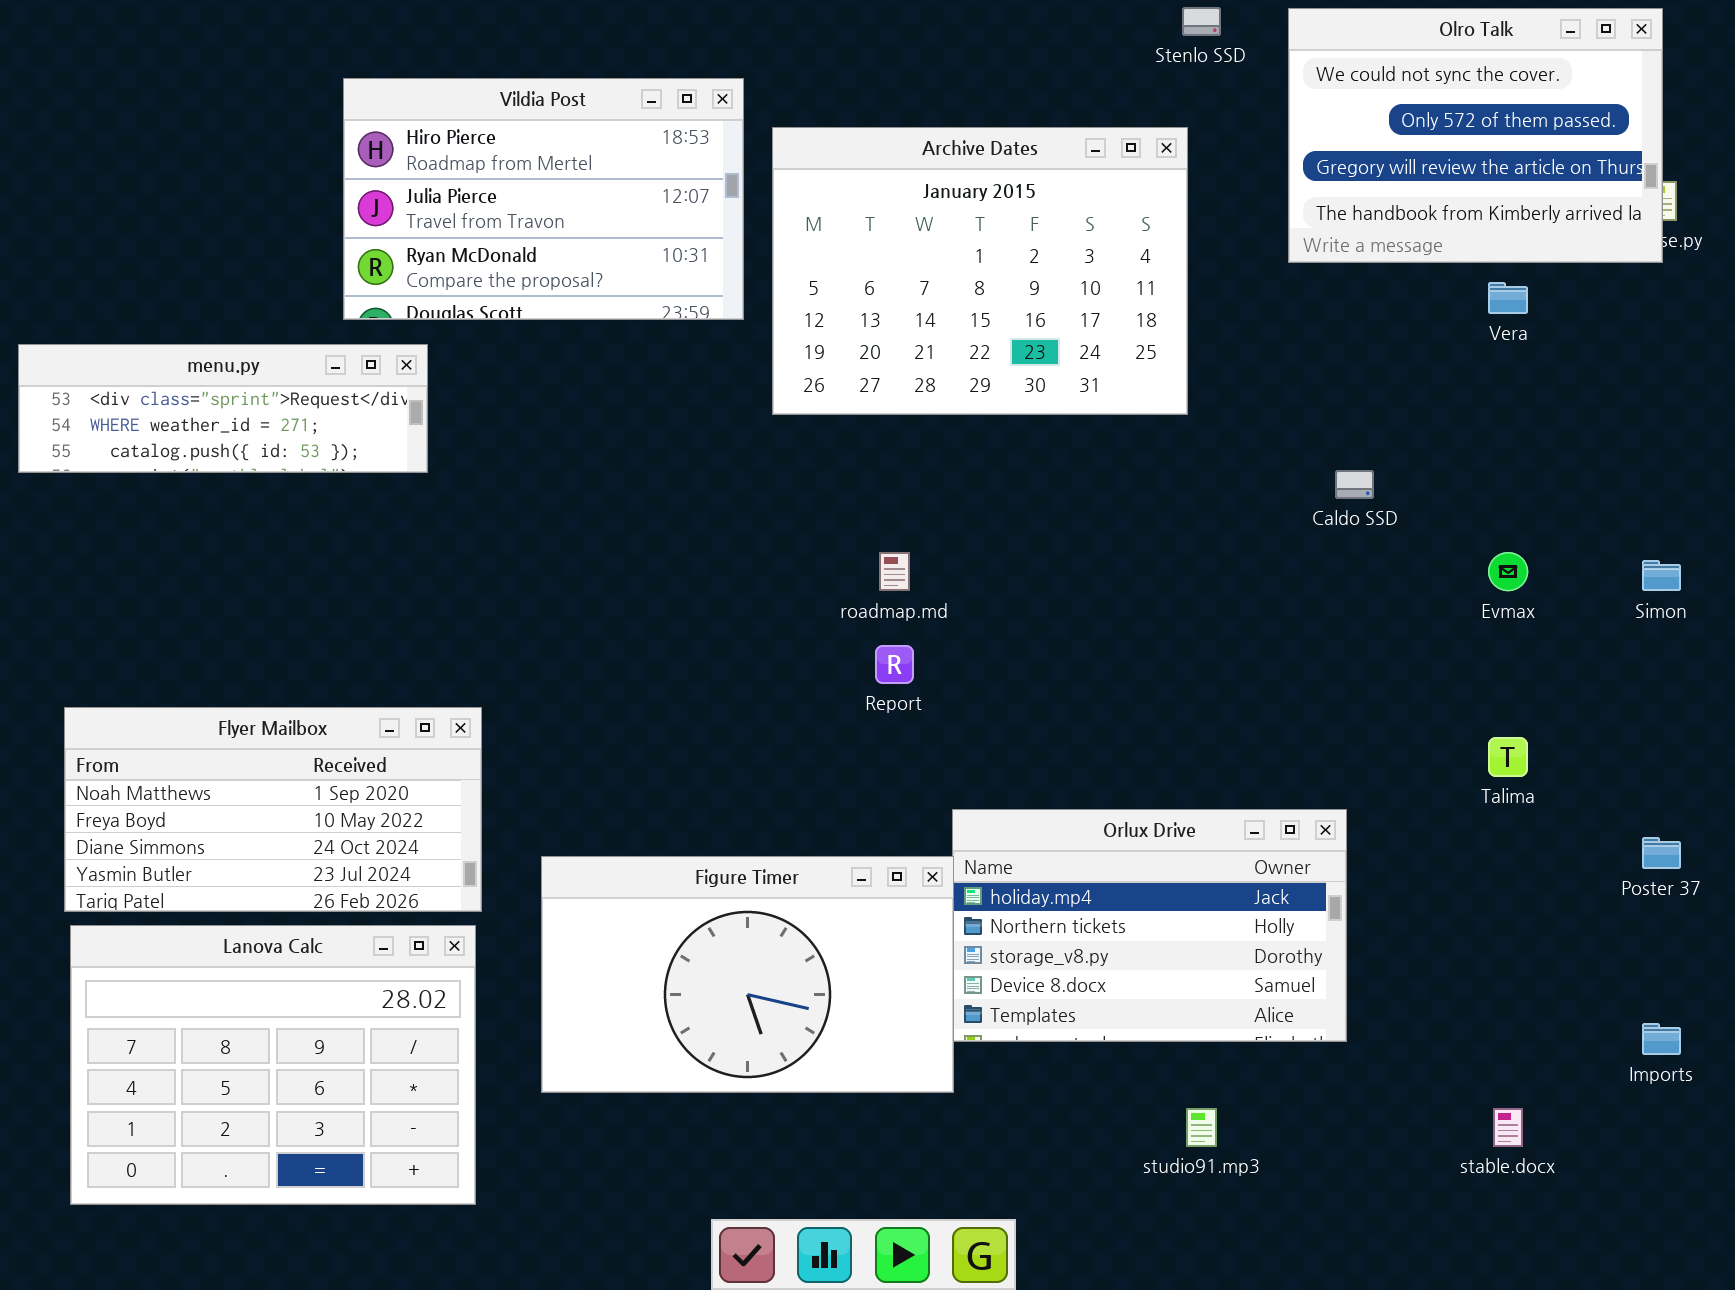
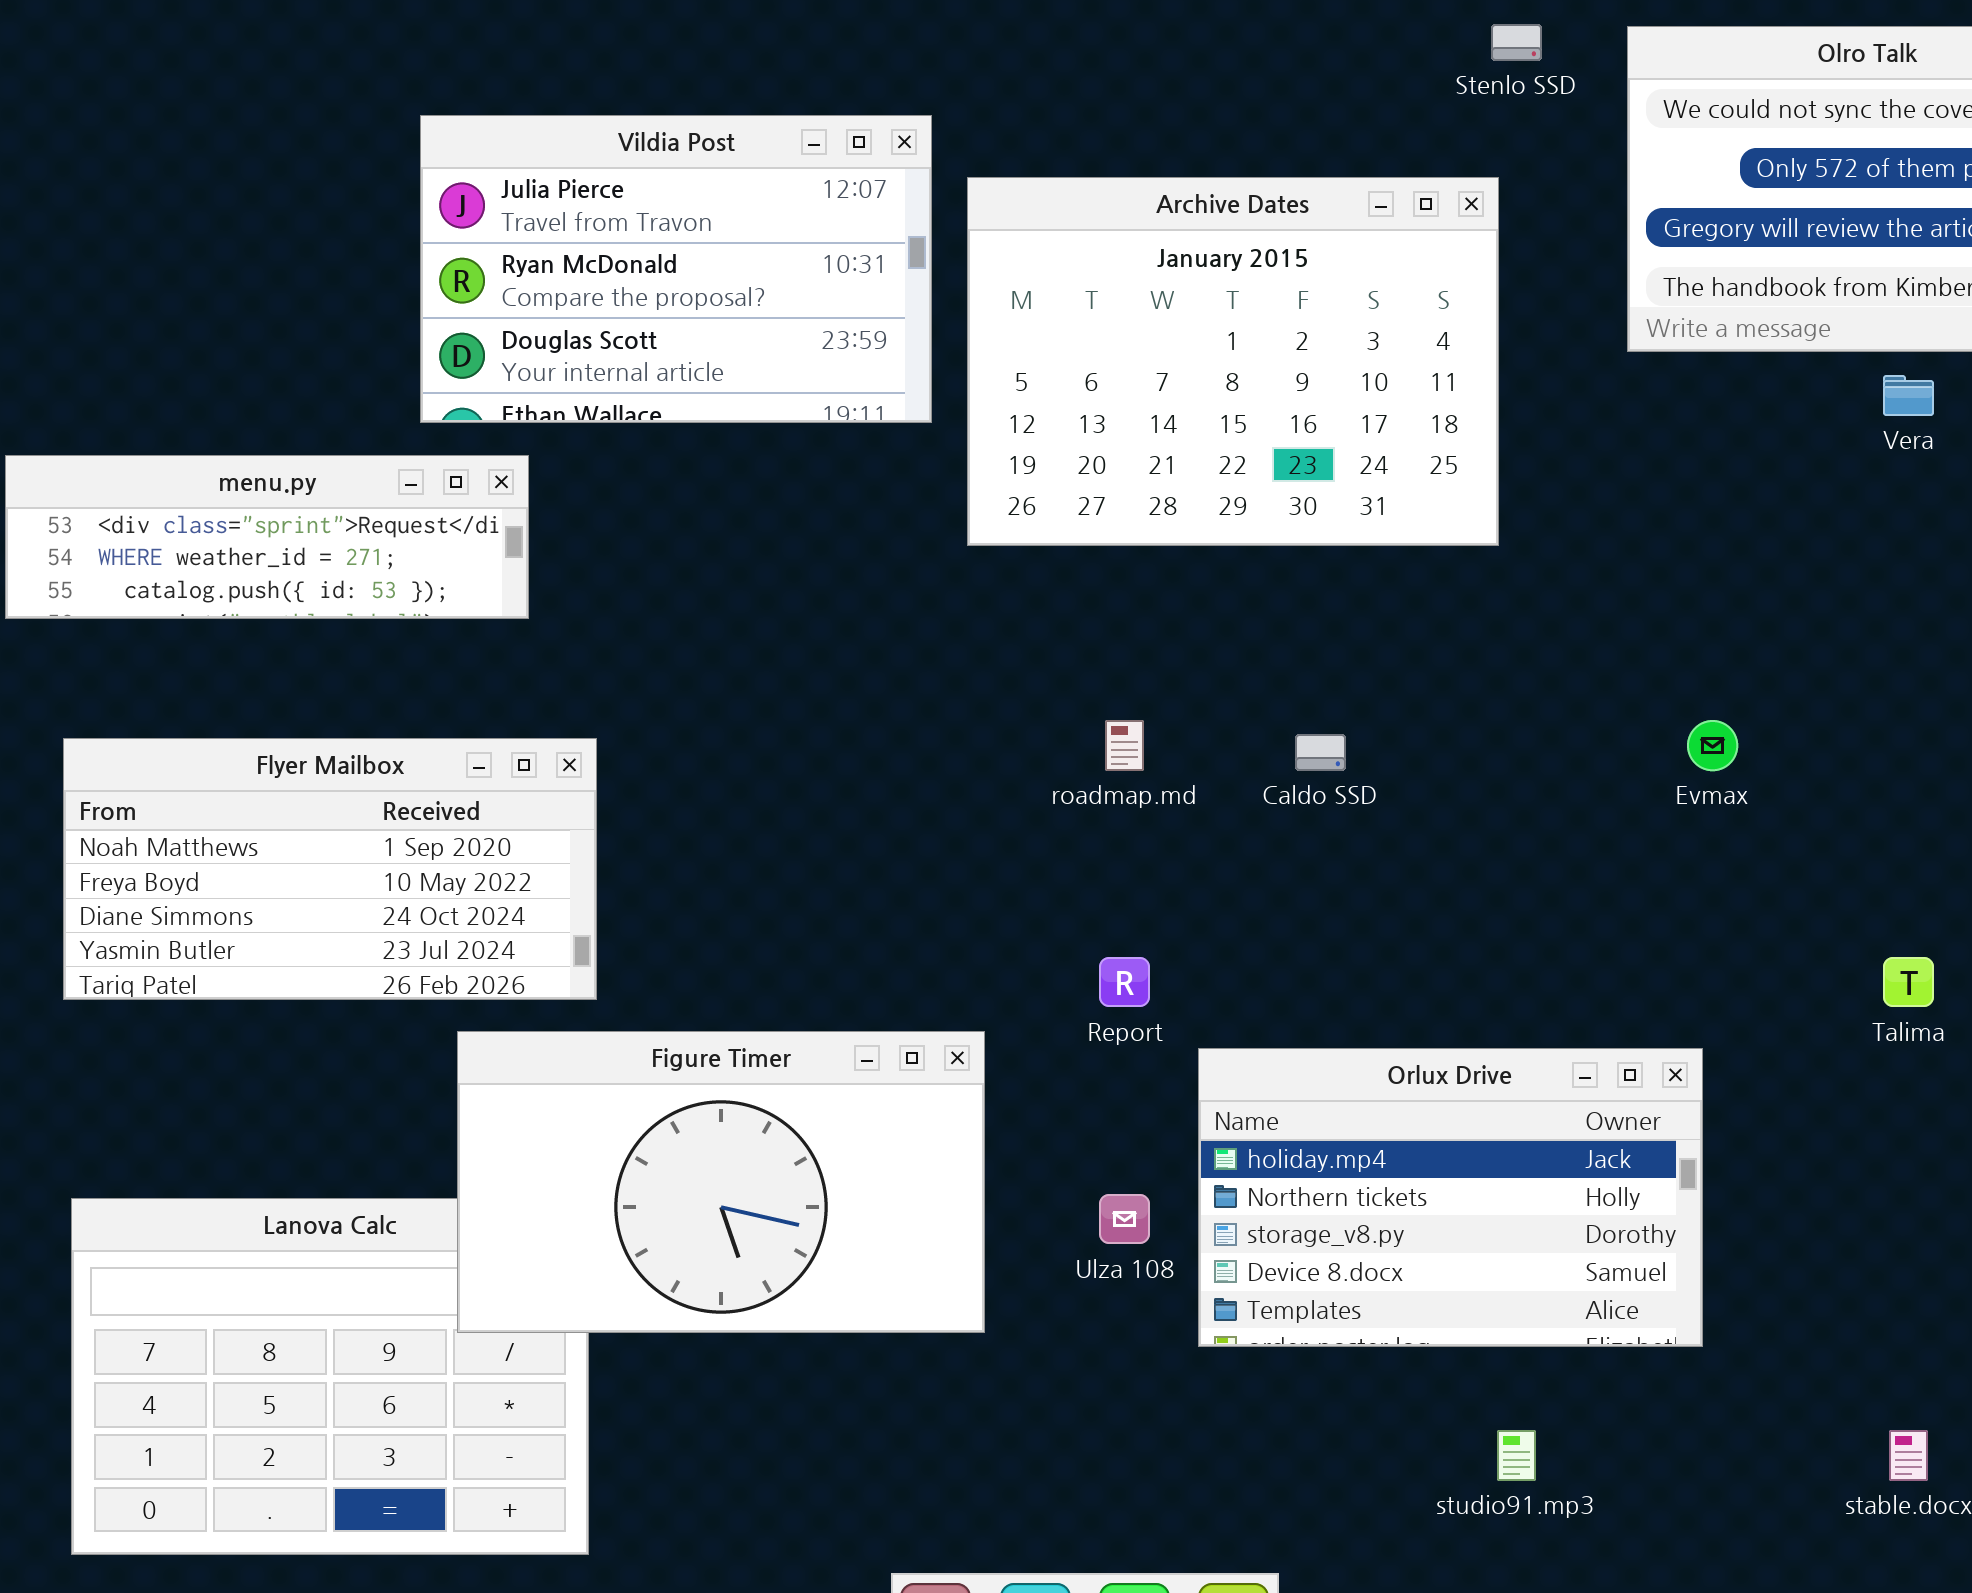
Vildia Post: [343,78,744,320] -> [420,115,932,423], scrolled down 1 row
Caldo SSD: [1335,470,1374,499] -> [1295,734,1346,771], moved
Evmax: [1488,552,1528,591] -> [1687,720,1738,771], moved
Report: [875,645,914,684] -> [1099,957,1150,1007], moved
Flyer Mailbox: [64,707,482,912] -> [63,738,597,1000], moved
Figure Timer: [541,856,954,1093] -> [457,1031,985,1333], moved

